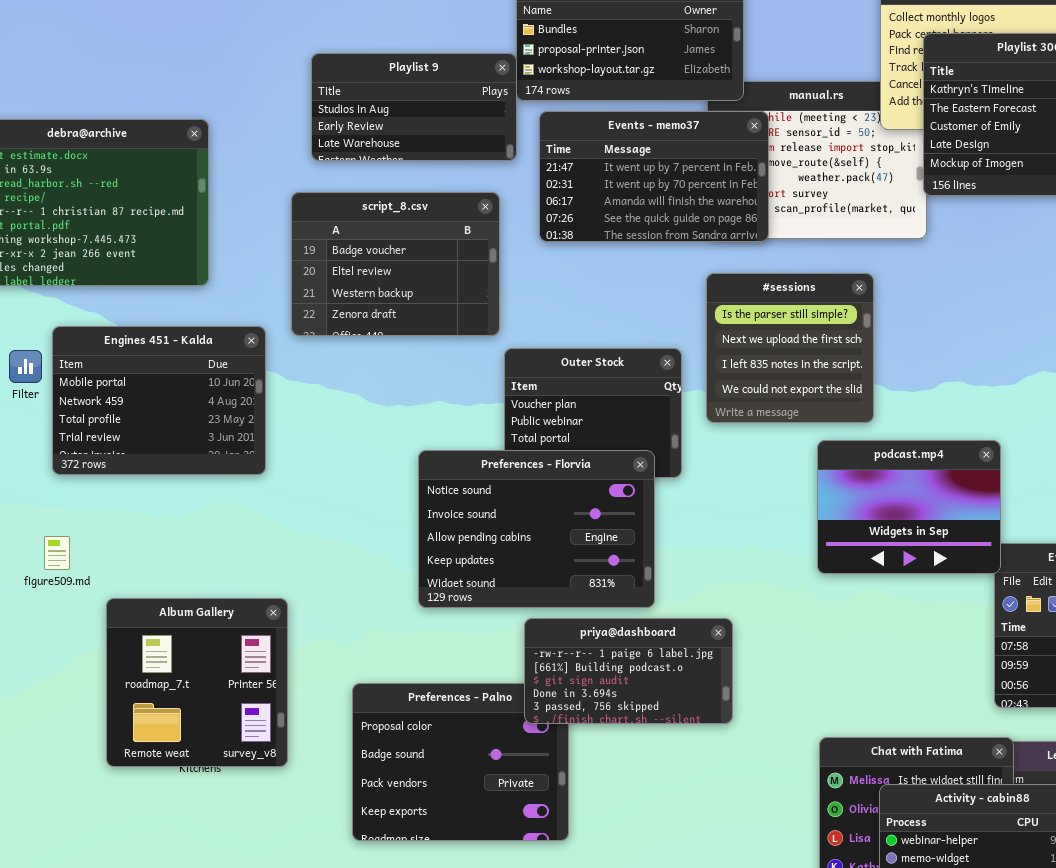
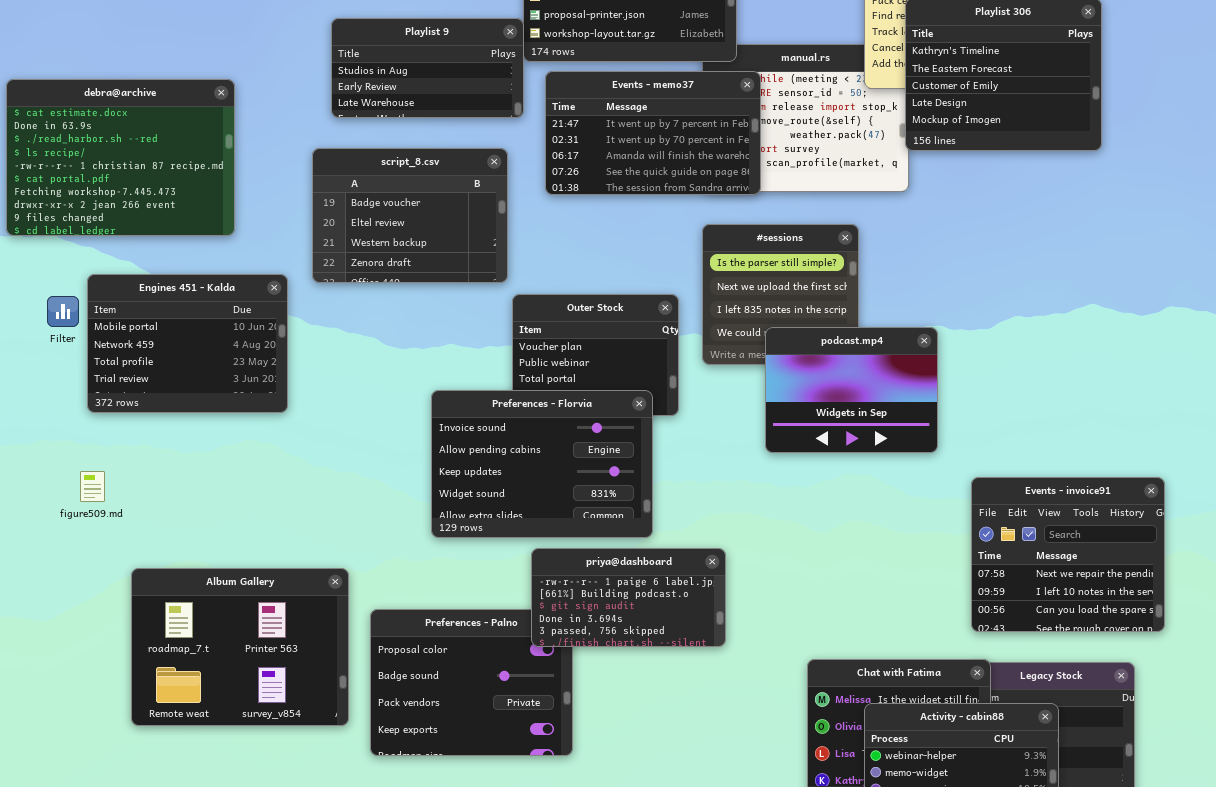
podcast.mp4: [817,440,1001,574] -> [765,327,938,453], moved
Preferences - Florvia: [418,450,655,608] -> [431,390,653,538], scrolled down 1 row
Album Gallery: [106,598,288,767] -> [131,568,349,726], moved, resized

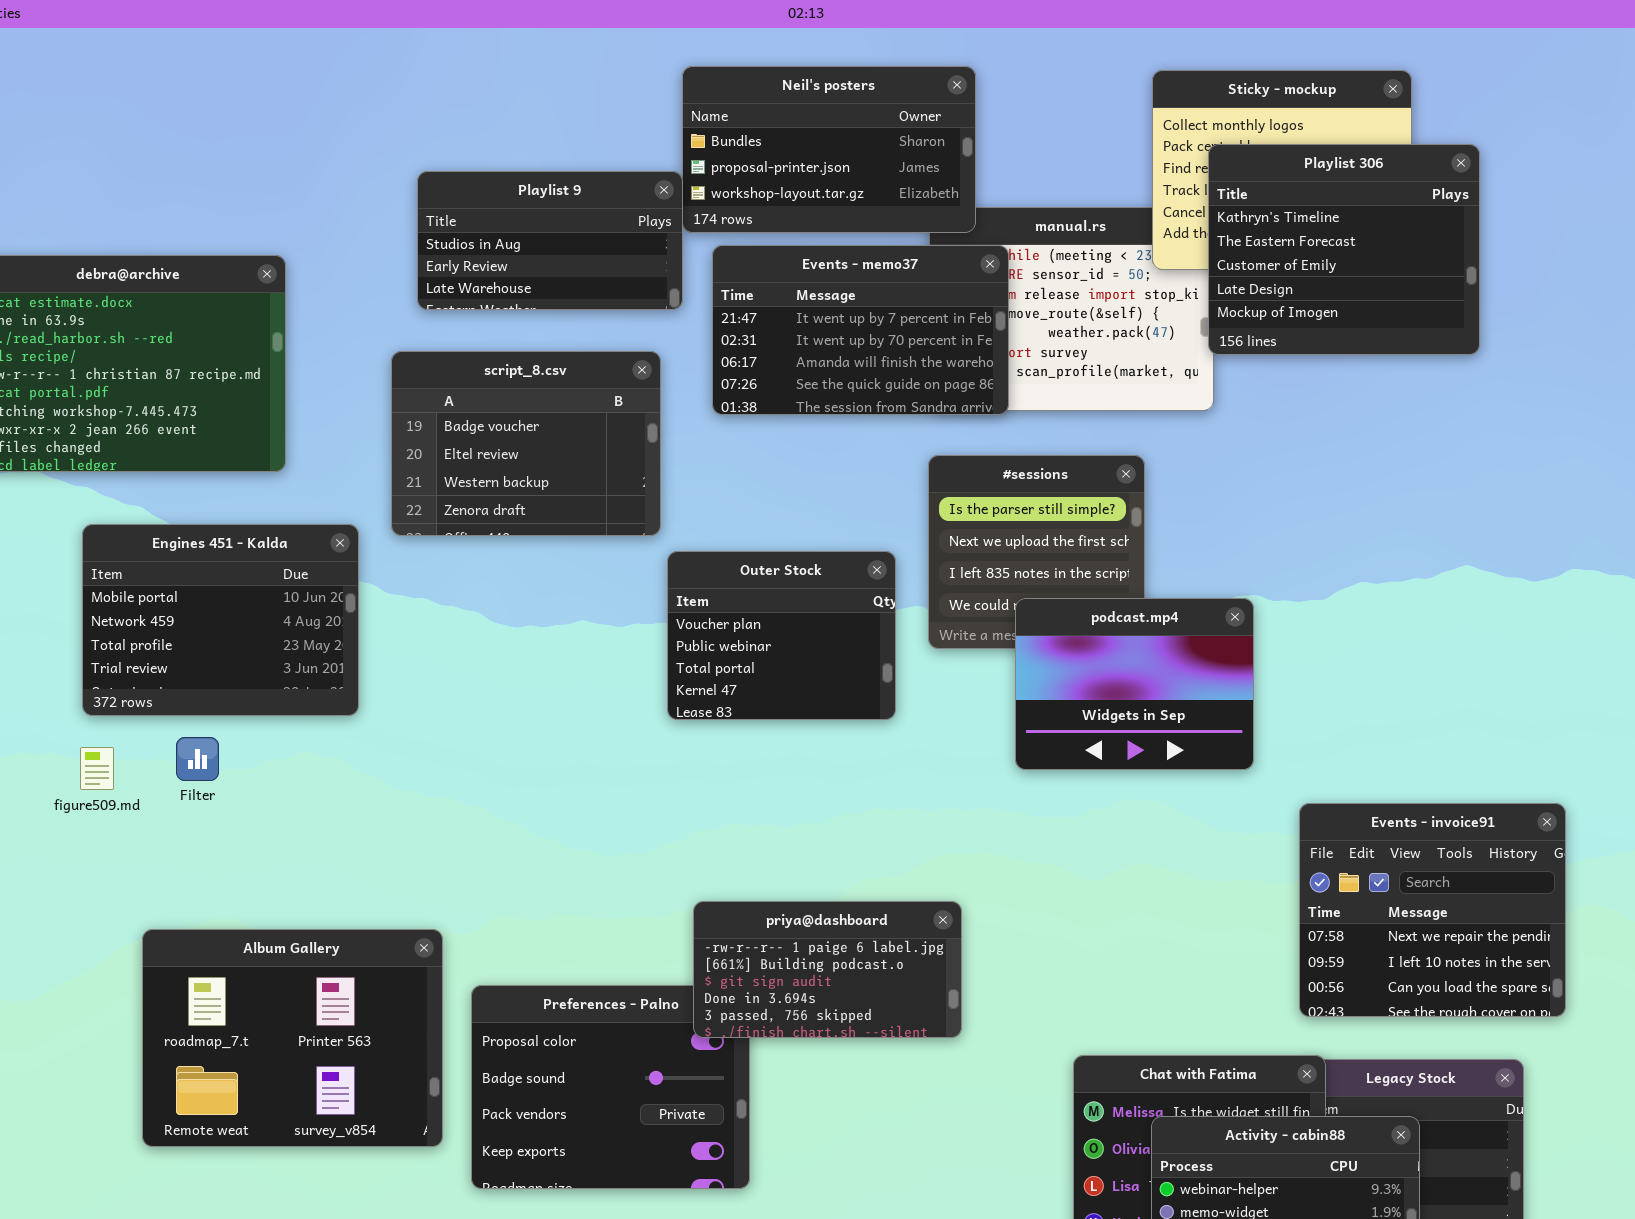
Filter: [47,296,79,327] -> [176,737,219,781], moved
Preferences - Florvia: [431,390,653,538] -> none, closed
figure509.md: [80,471,105,502] -> [80,747,114,790], moved

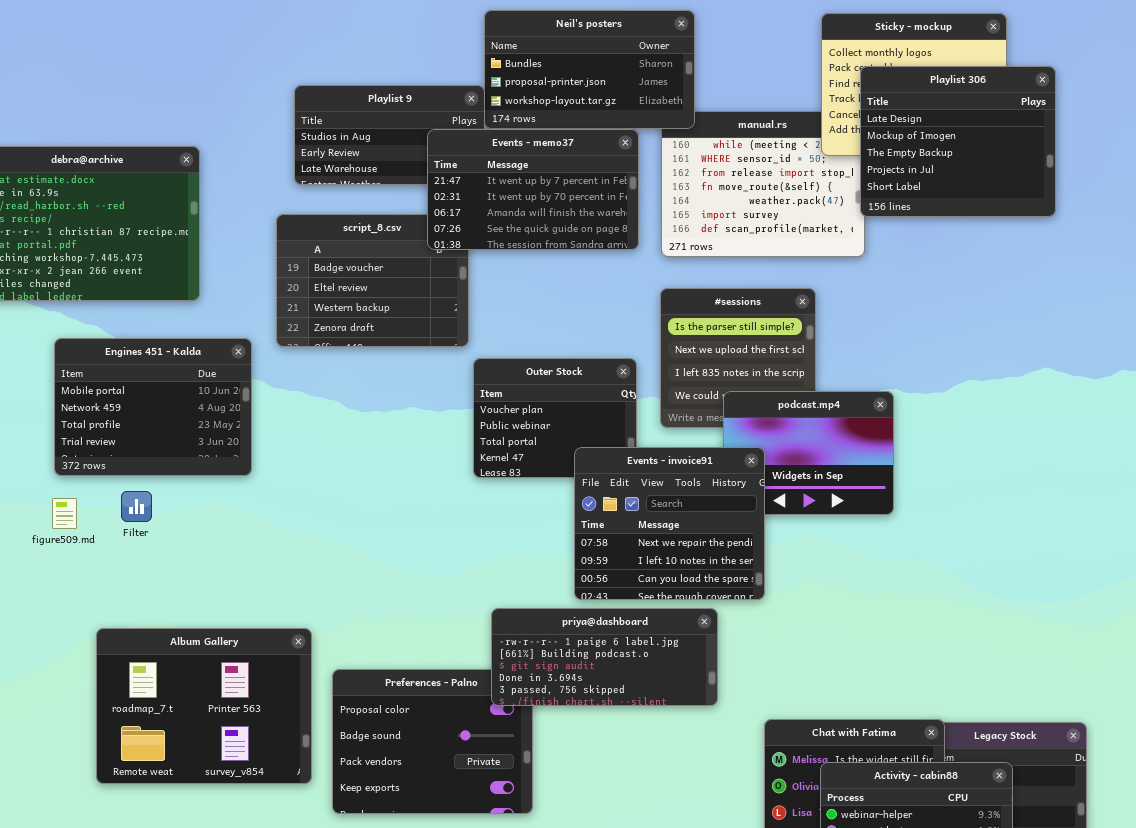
Playlist 306: [1208,144,1480,355] -> [860,66,1056,217], scrolled down 3 rows
Events - memo37: [712,245,1009,415] -> [427,129,639,250], moved
Events - invoice91: [1299,803,1566,1017] -> [574,447,765,600], moved
priya@dashboard: [693,901,962,1038] -> [491,608,718,706], resized

